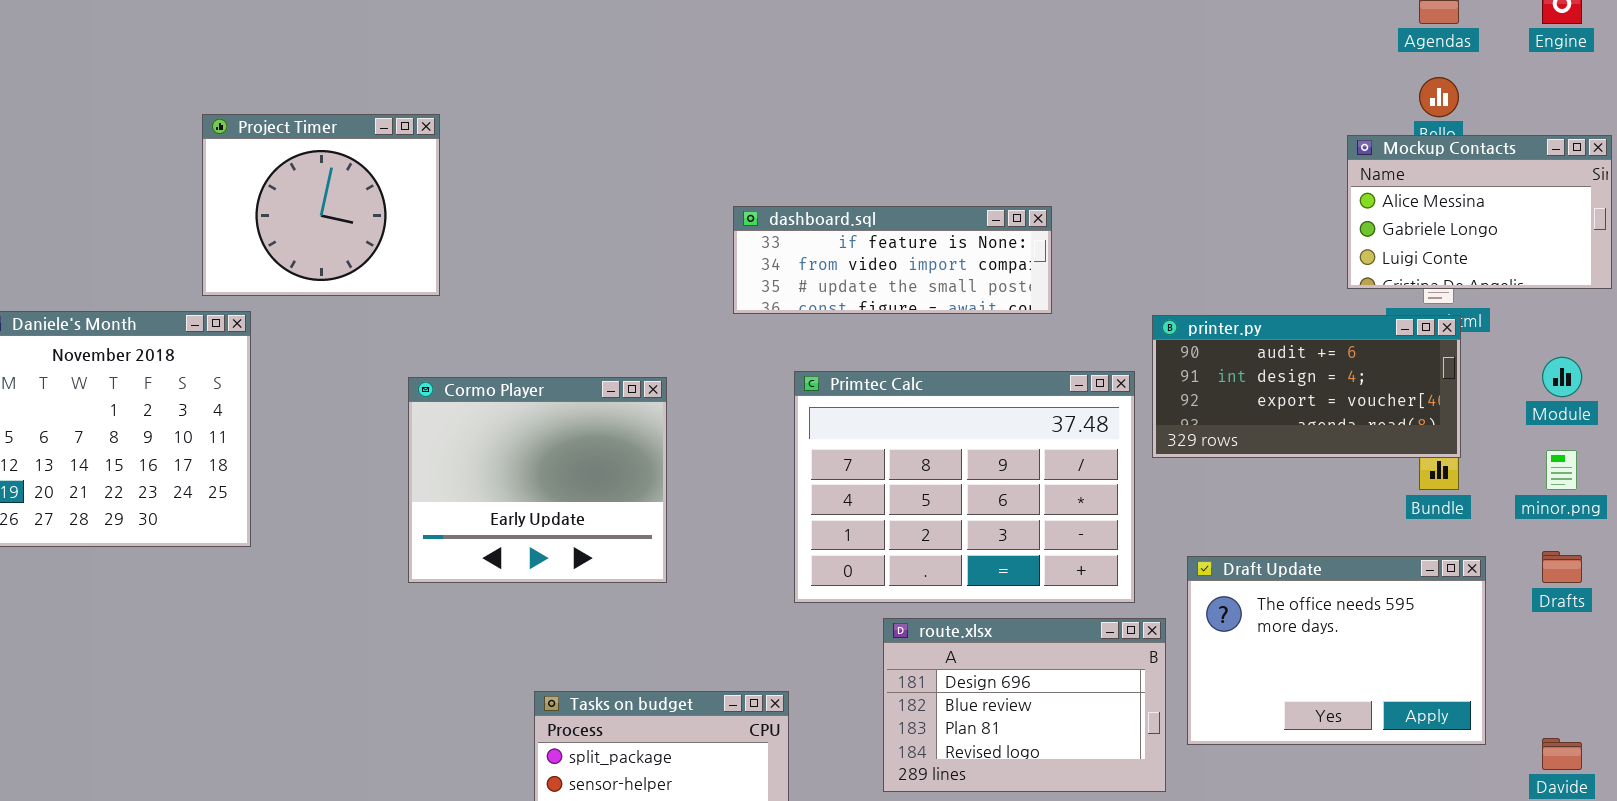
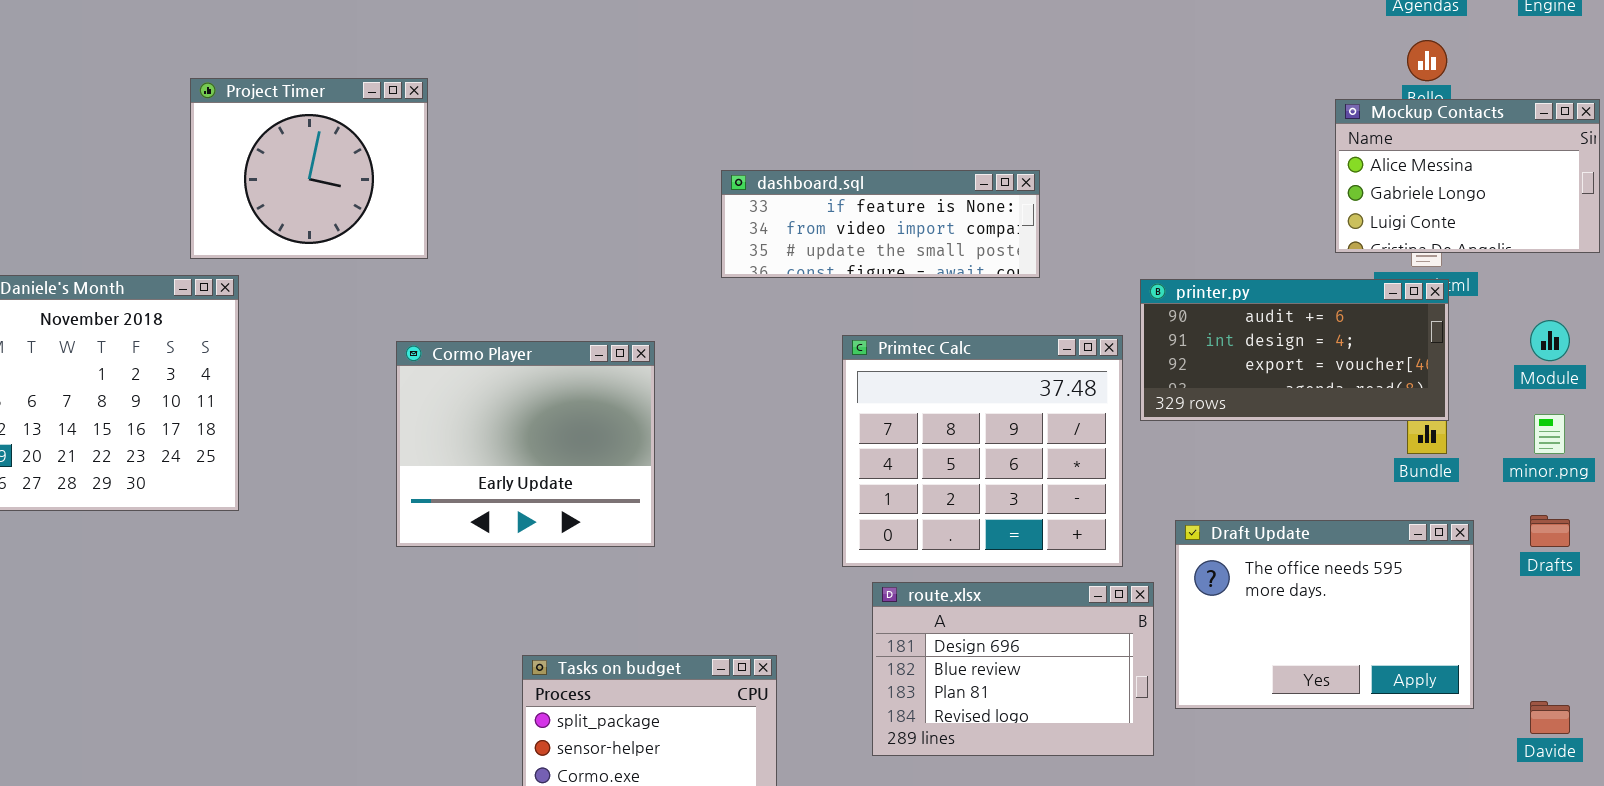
Primtec Calc: [794,371,1135,603] -> [842,335,1123,567], resized

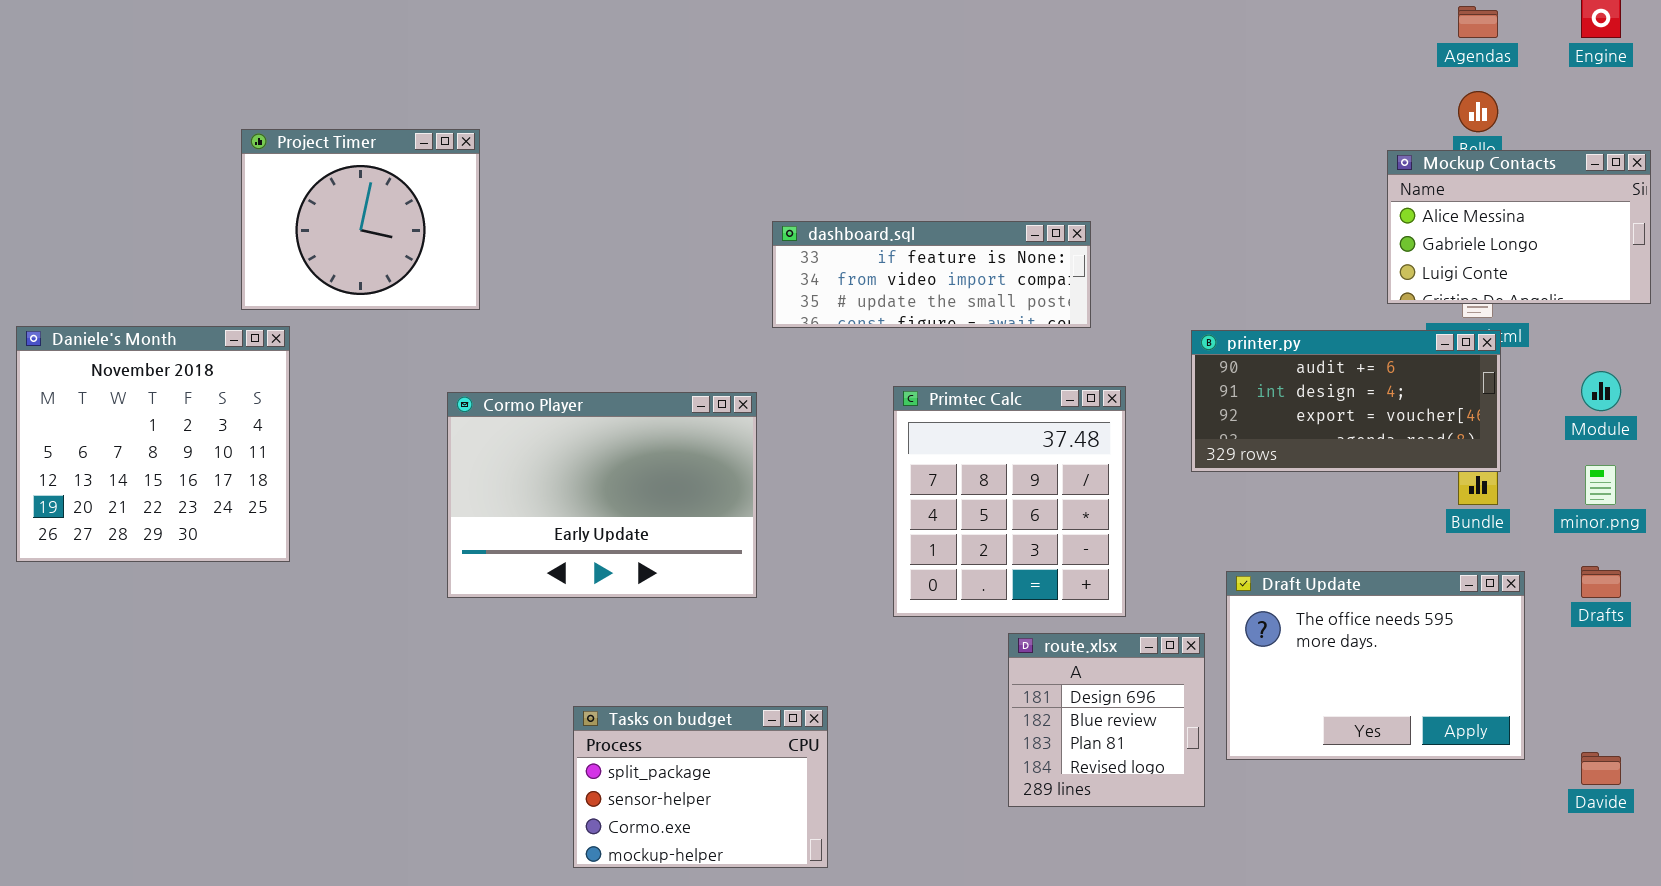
Primtec Calc: [842,335,1123,567] -> [893,386,1126,617], resized
Cormo Player: [396,341,655,547] -> [447,392,757,598], resized
route.xlsx: [872,582,1154,756] -> [1008,633,1205,807], resized

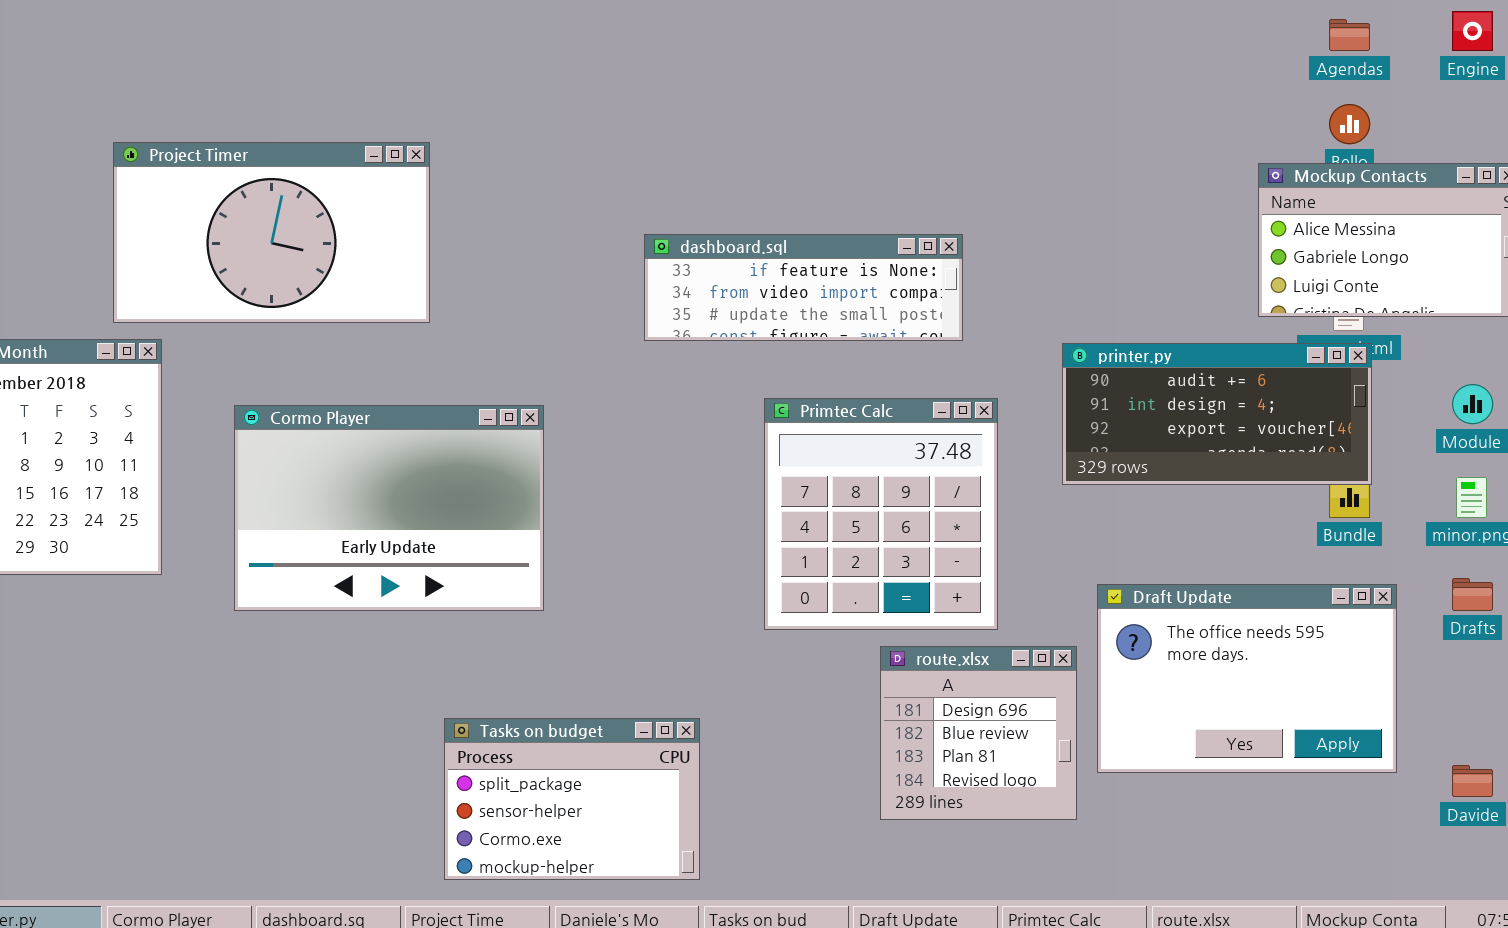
Project Timer: [241,129,480,310] -> [113,142,430,323], resized
Cormo Player: [447,392,757,598] -> [234,405,544,611], moved

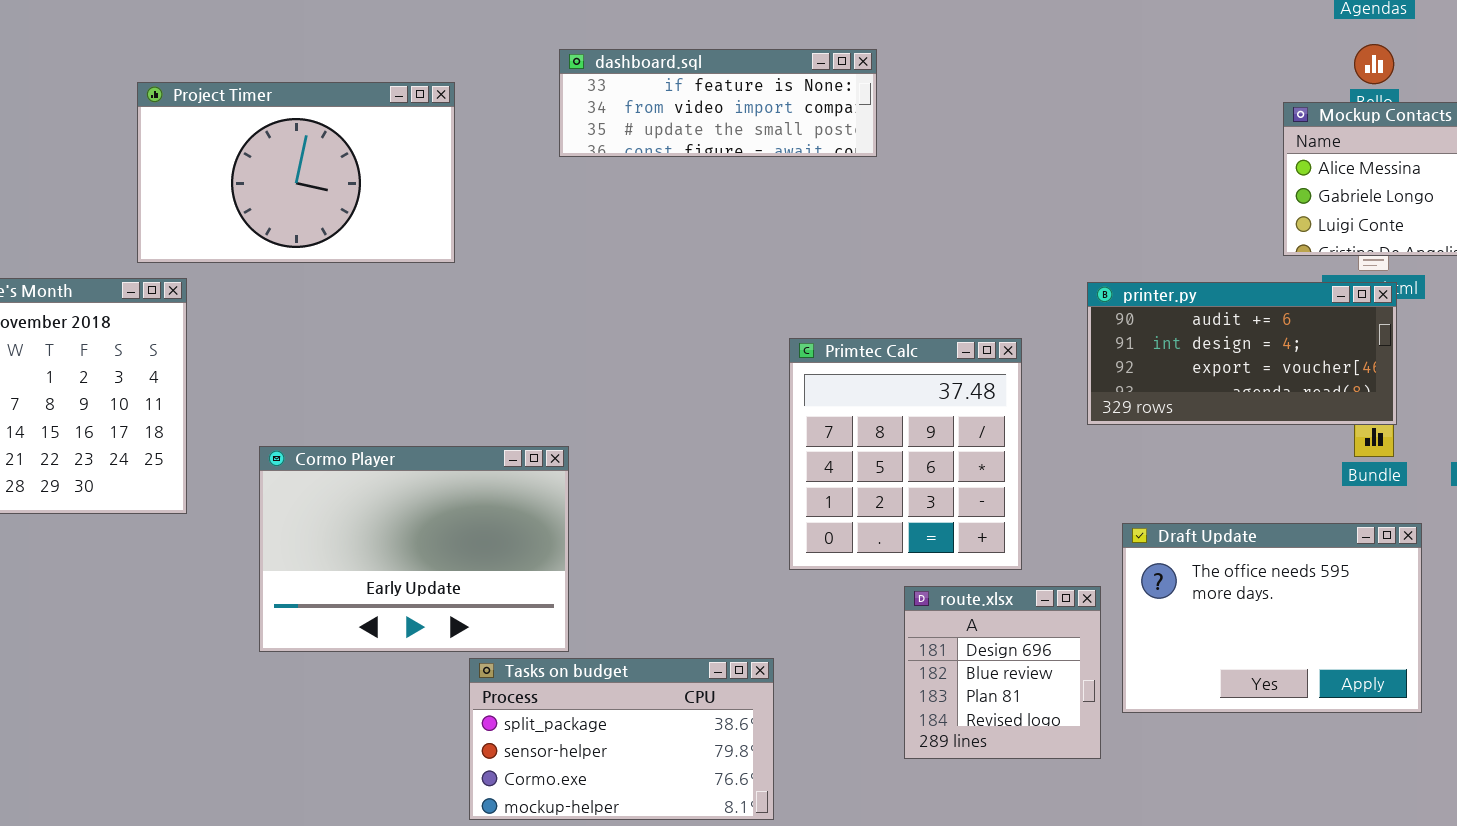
dashboard.sql: [644,234,963,341] -> [559,49,877,157], moved
Cormo Player: [234,405,544,611] -> [259,446,569,652], moved
Tasks on budget: [444,718,700,880] -> [469,658,774,820], resized

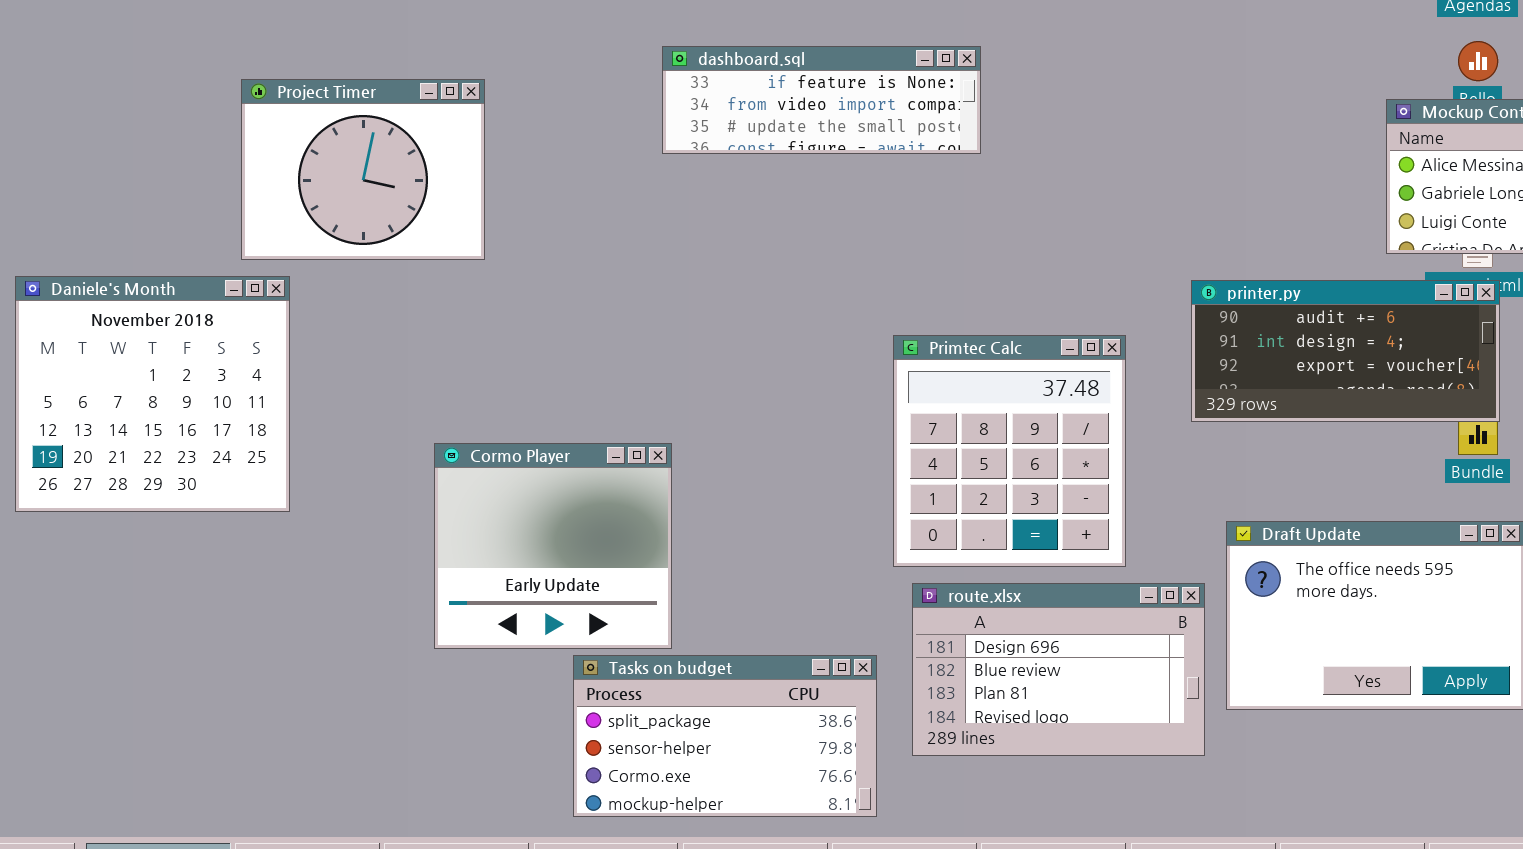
Project Timer: [137,82,455,263] -> [241,79,485,260], resized
Cormo Player: [259,446,569,652] -> [434,443,672,649], resized
route.xlsx: [904,586,1101,759] -> [912,583,1205,756], resized

